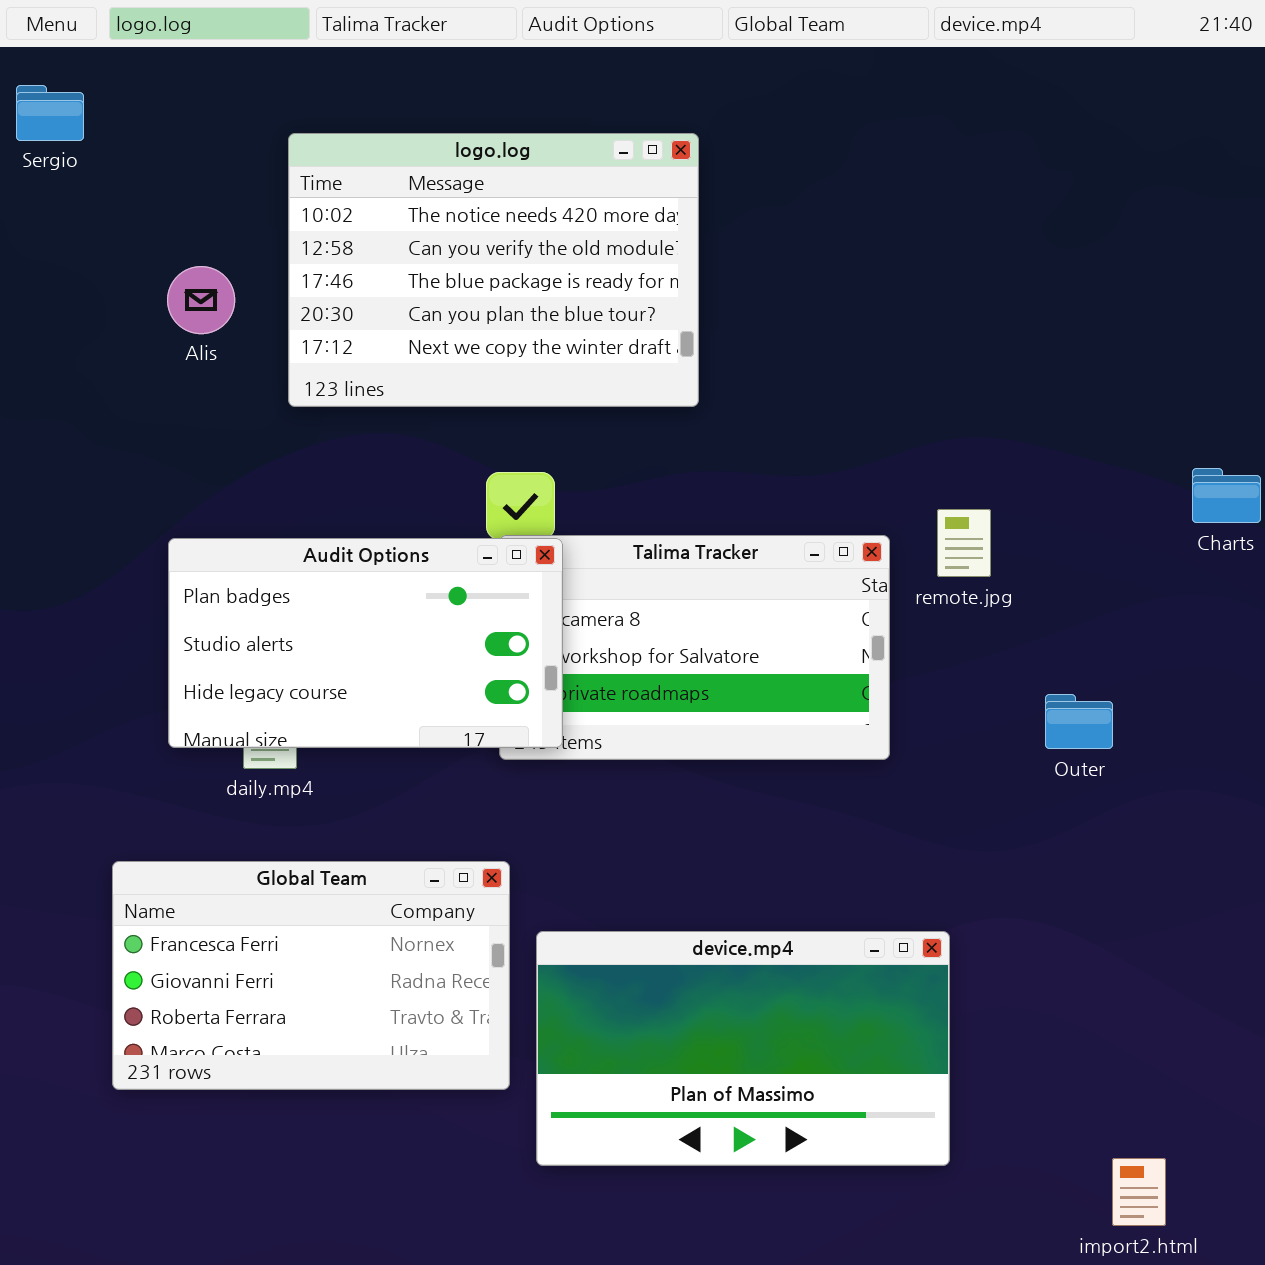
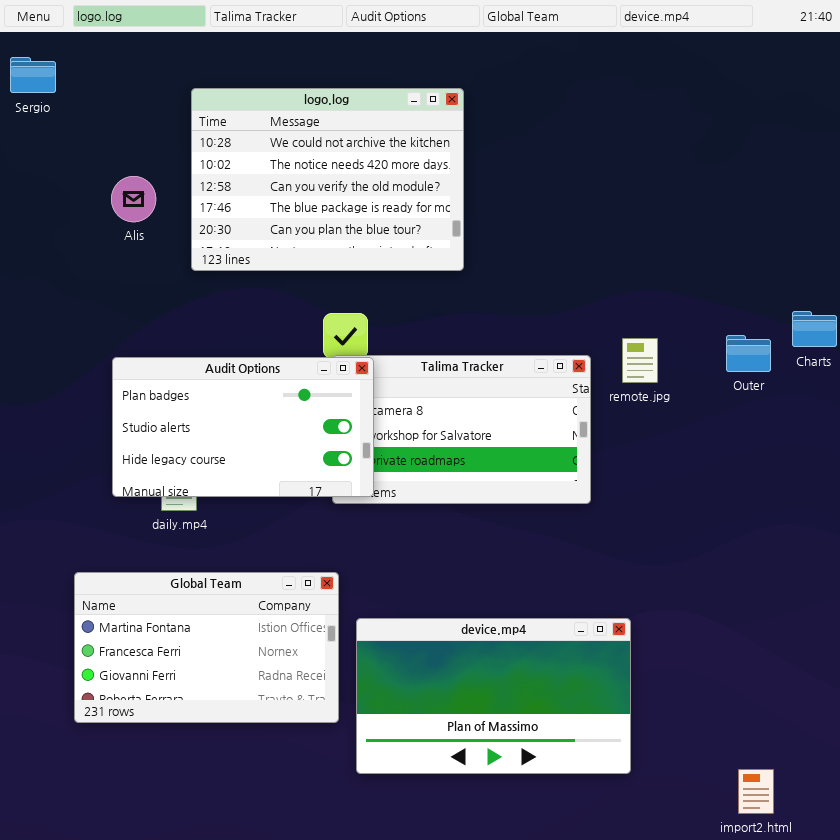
logo.log: [288,133,699,407] -> [191,88,464,271], scrolled up 1 row
Outer: [1045,694,1113,749] -> [726,335,771,372], moved
Global Team: [112,861,510,1090] -> [74,572,339,723], scrolled up 1 row

